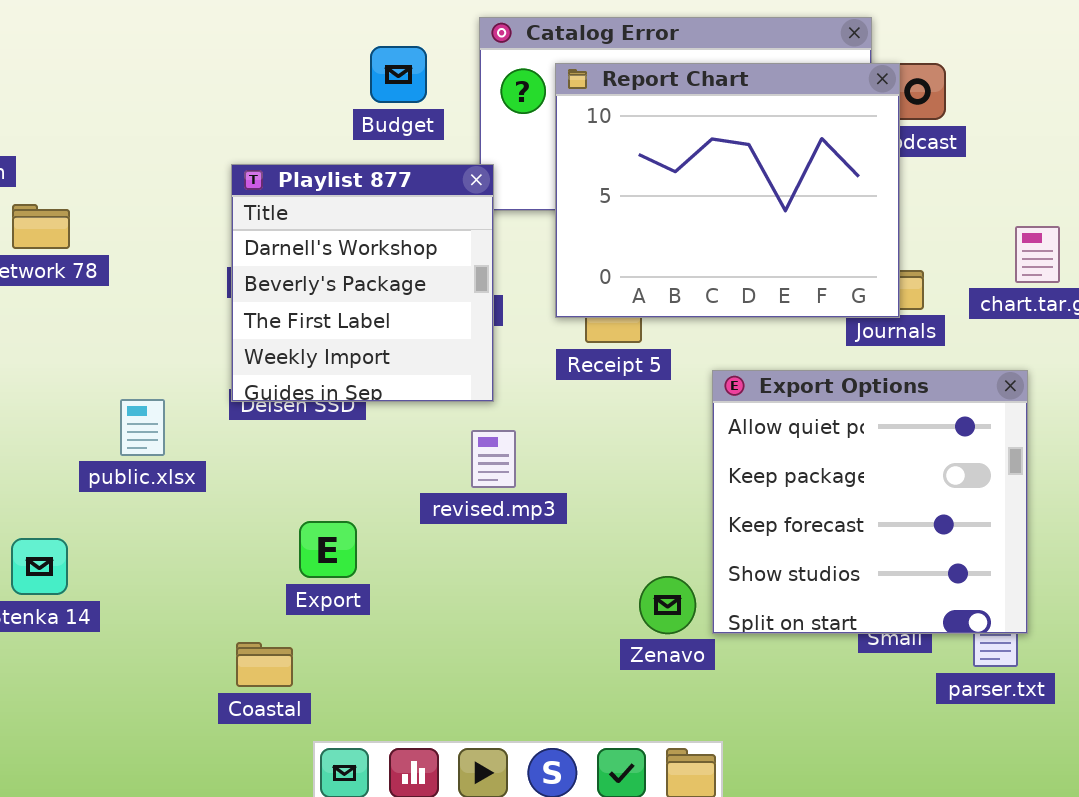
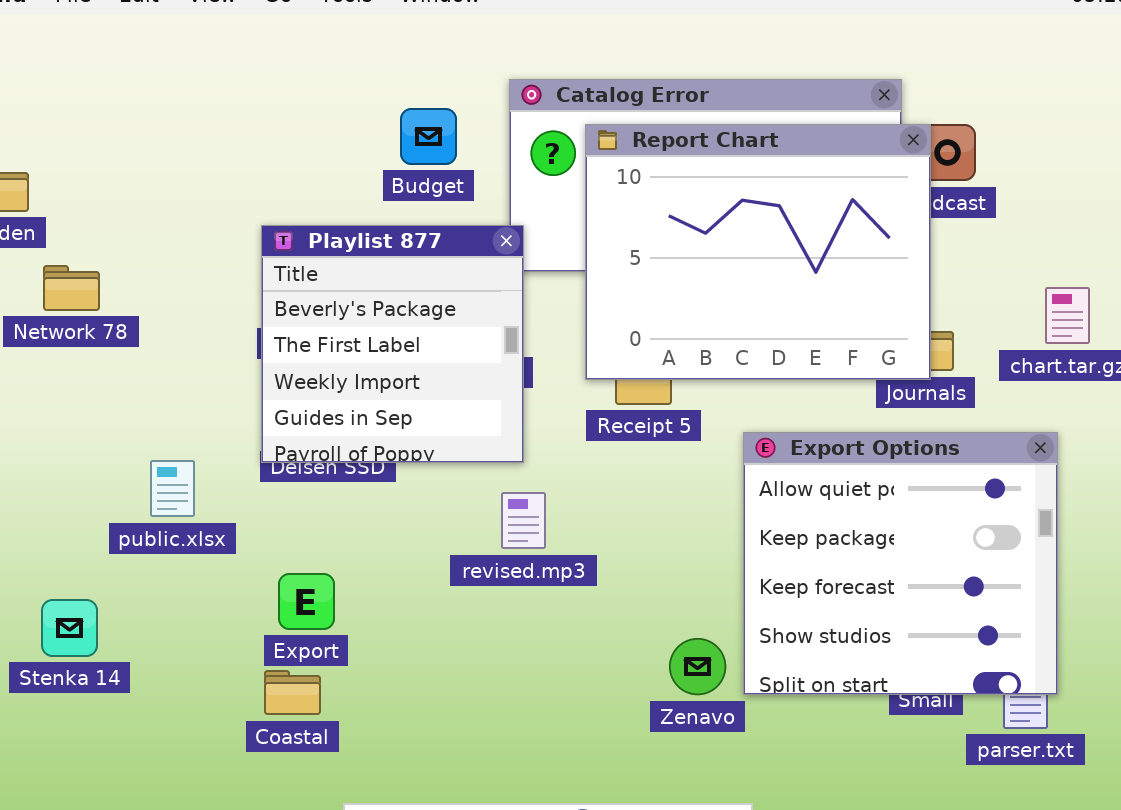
Playlist 877: [231,164,494,402] -> [261,225,524,463], scrolled down 1 row
Export: [299,521,357,578] -> [278,573,335,630], moved
Coastal: [236,642,293,687] -> [264,670,321,715], moved

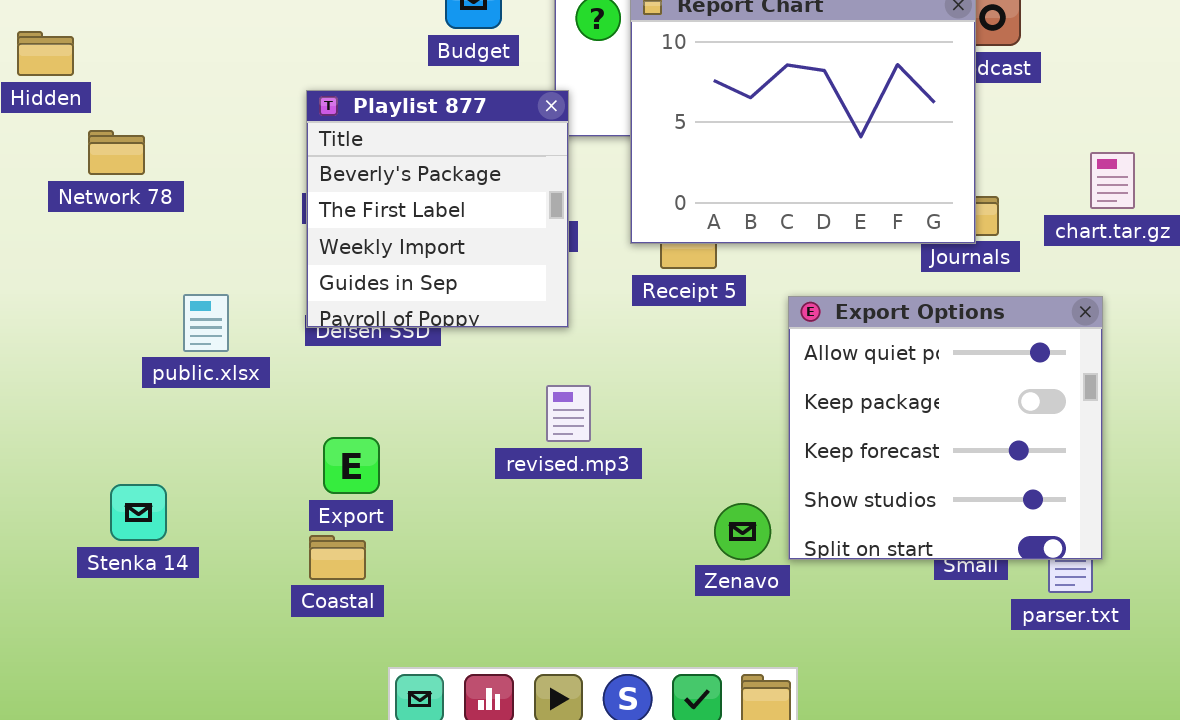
public.xlsx: [150,460,195,517] -> [183,294,229,352], moved
revised.mp3: [501,492,546,549] -> [546,385,591,442], moved
Stenka 14: [41,599,98,657] -> [110,484,167,541], moved

